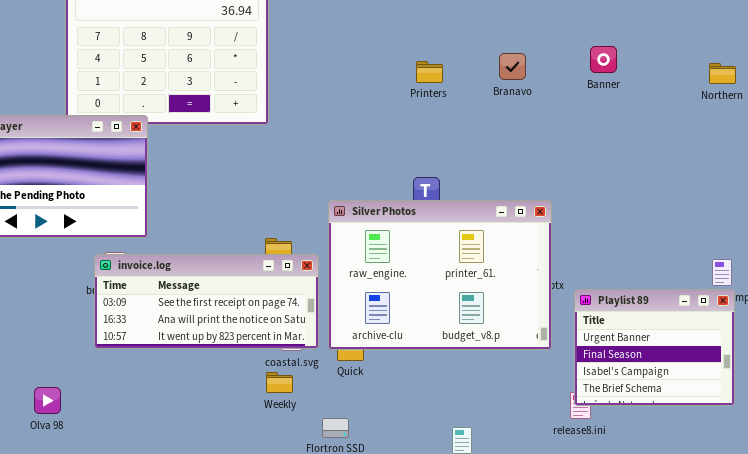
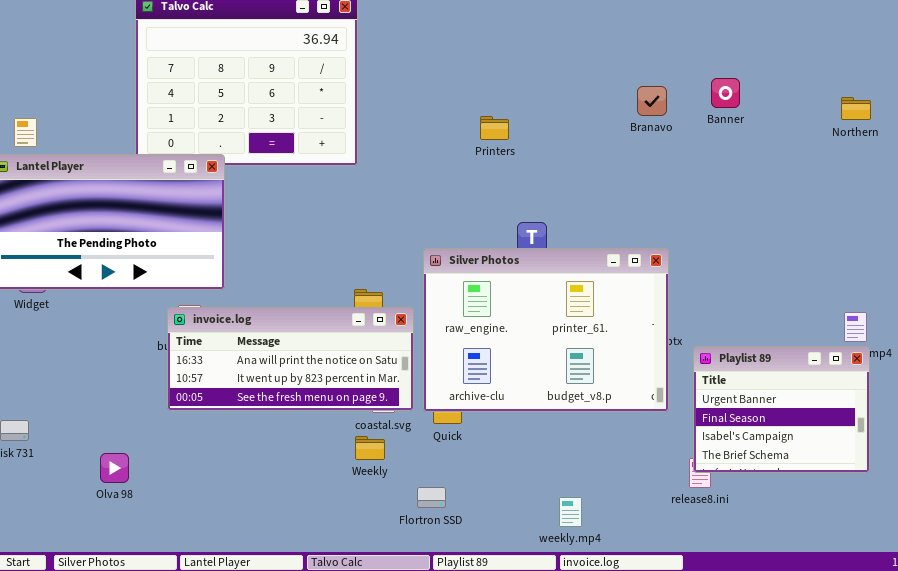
Branavo: [499,53,526,80] -> [637,86,667,116], moved
Printers: [416,61,443,83] -> [480,116,509,140], moved
invoice.log: [94,254,319,349] -> [167,307,414,411], scrolled down 1 row

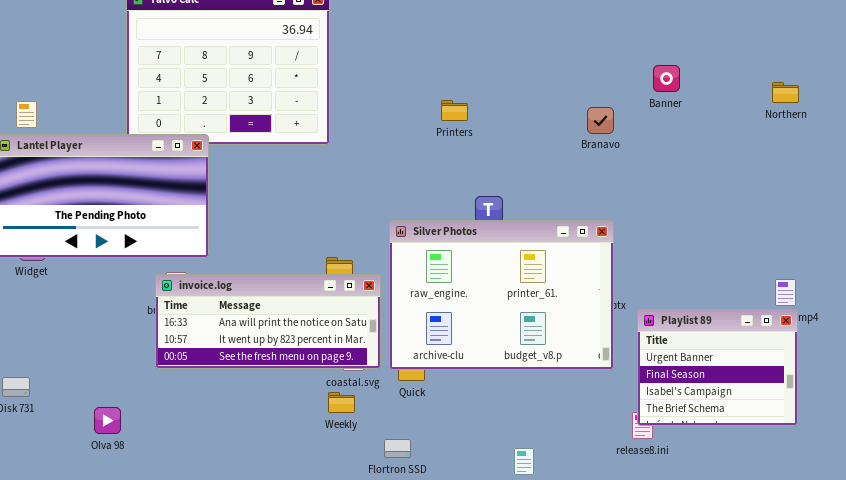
Branavo: [637,86,667,116] -> [587,107,614,134], moved

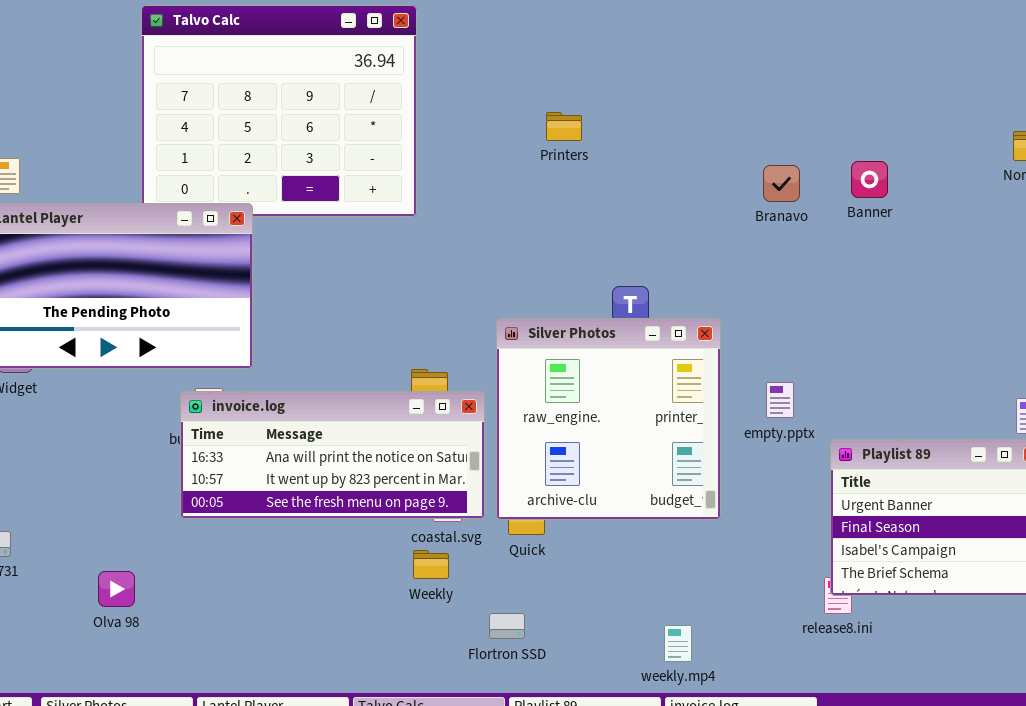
Banner: [653,65,680,92] -> [851,161,888,198], moved
Printers: [441,100,468,121] -> [546,112,582,141], moved
Silver Photos: [389,220,614,370] -> [496,318,721,520], resized

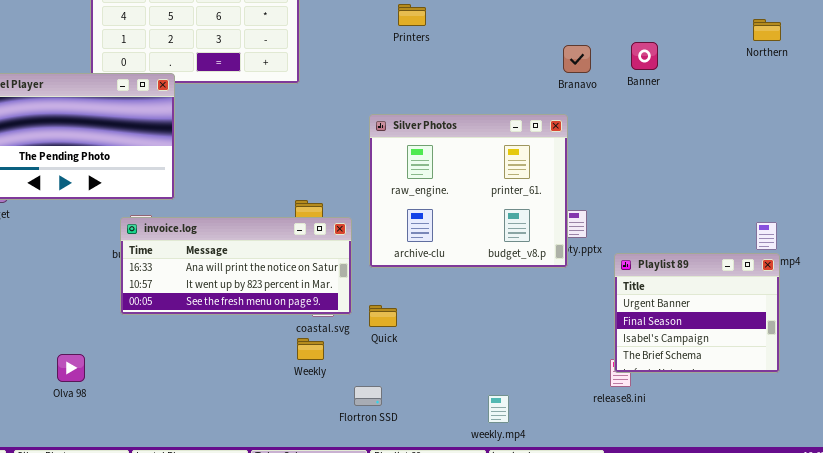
Silver Photos: [496,318,721,520] -> [369,114,568,268], moved, resized

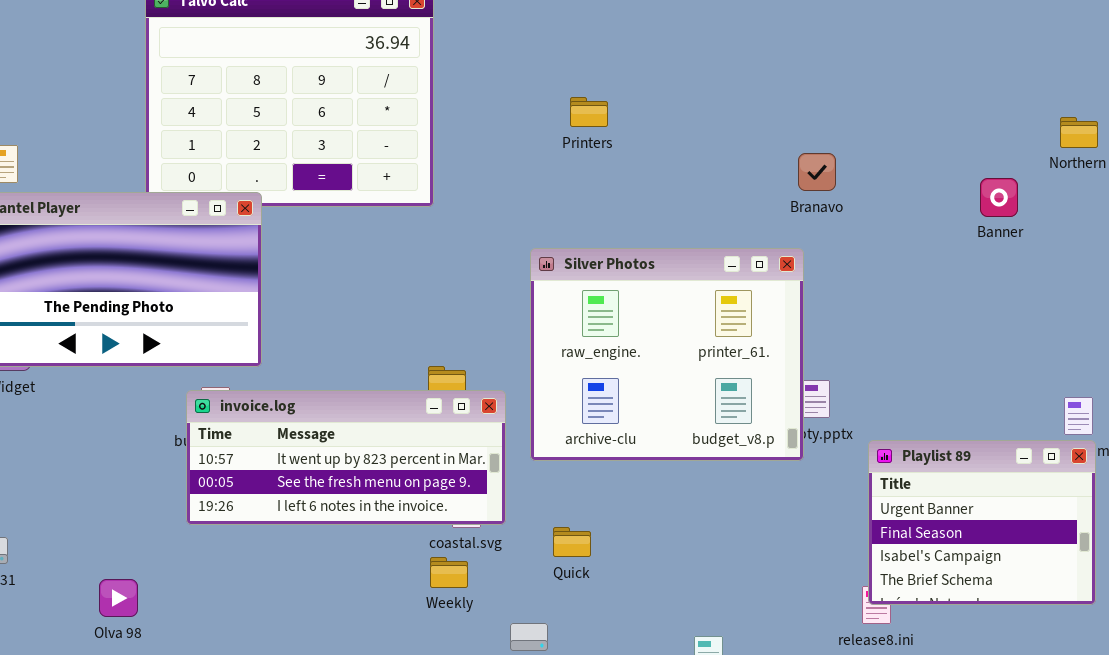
Banner: [631,42,658,70] -> [980,178,1018,217], moved
invoice.log: [120,217,352,315] -> [186,390,506,525], scrolled down 1 row
Quick: [369,305,397,327] -> [553,527,591,557], moved

